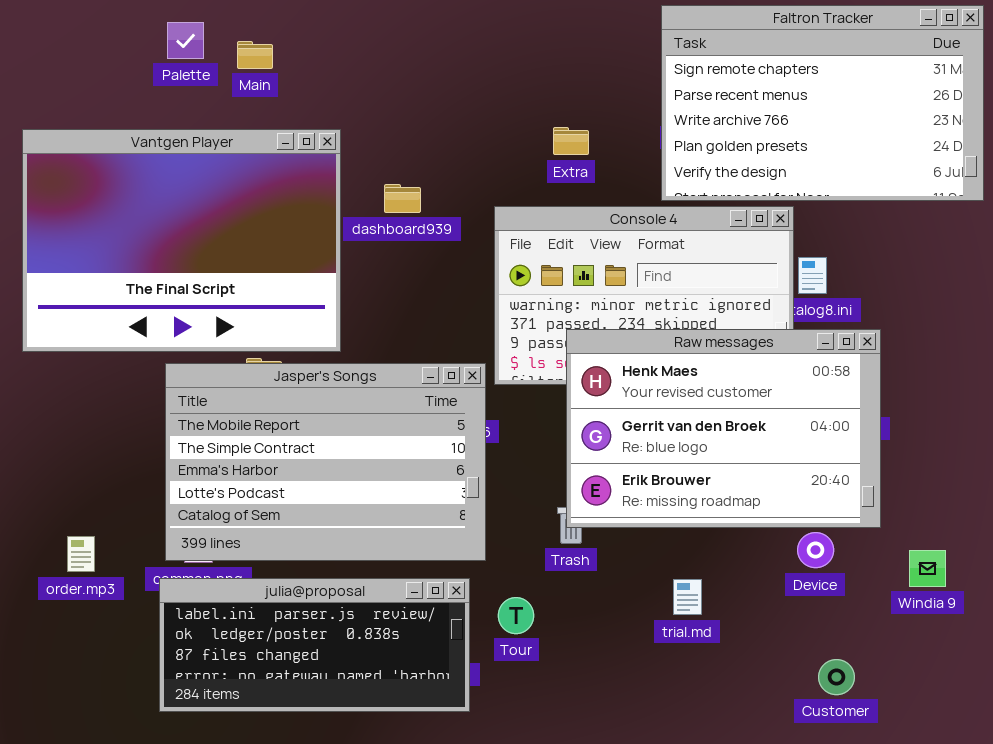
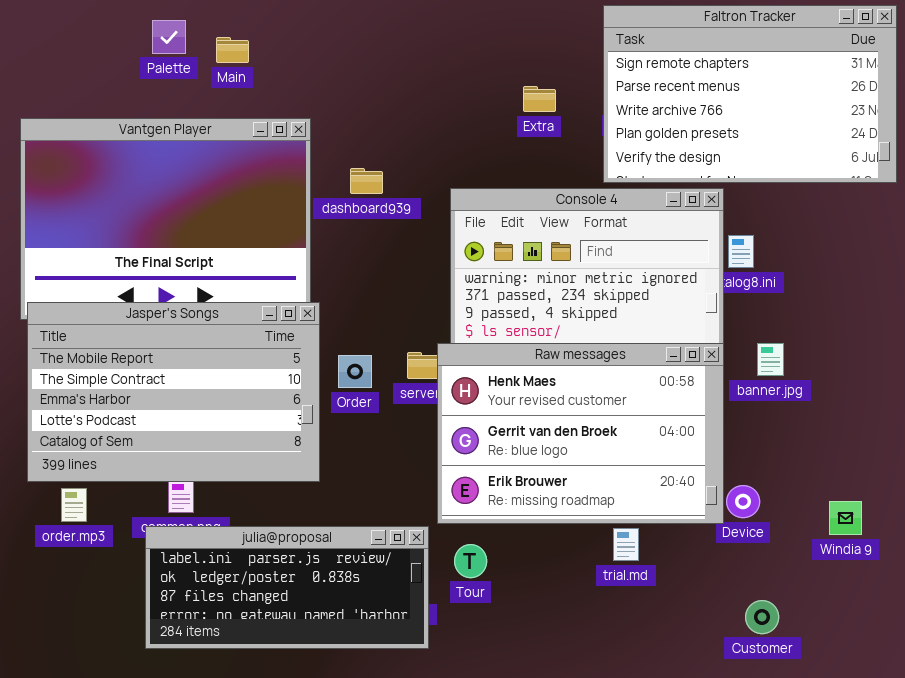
Extra: [553,127,589,155] -> [523,86,556,112], moved
Raw messages: [566,329,881,528] -> [437,343,724,524], moved
Jasper's Songs: [165,363,486,561] -> [27,302,320,482], moved

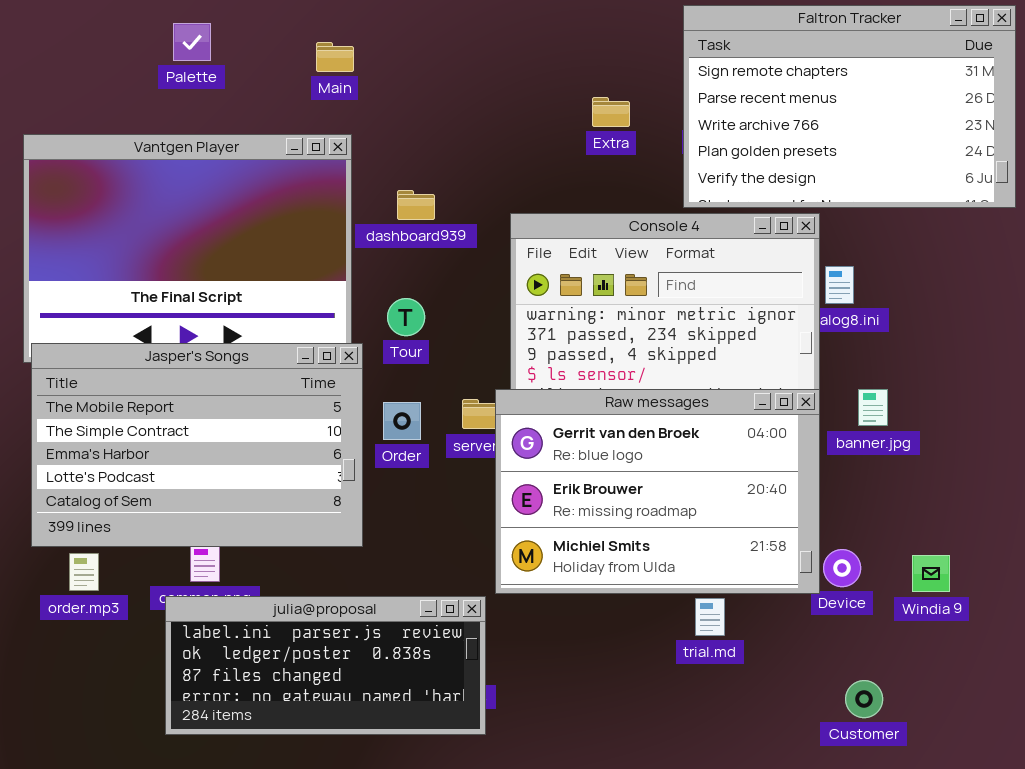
Main: [216,37,249,63] -> [316,42,354,72], moved
Raw messages: [437,343,724,524] -> [495,389,820,594], scrolled down 1 row
Windia 9: [829,501,862,535] -> [912,555,950,592], moved
Tour: [454,544,487,578] -> [387,298,425,336], moved

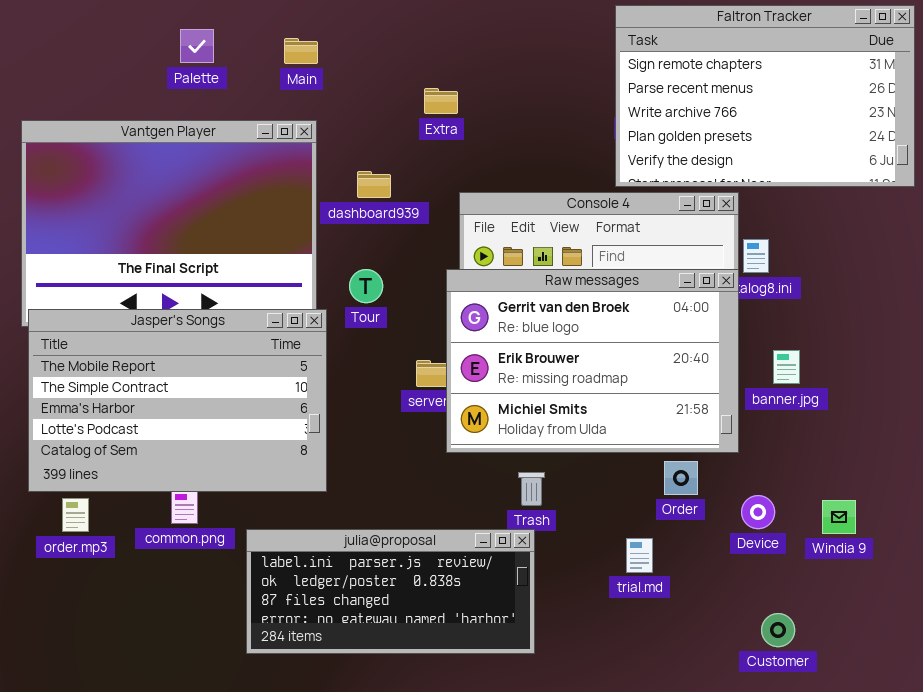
Palette: [173,23,211,61] -> [180,29,214,63], moved
Extra: [592,97,630,127] -> [424,88,458,114], moved
Raw messages: [495,389,820,594] -> [446,269,739,453], moved
Order: [383,402,421,440] -> [664,461,698,495], moved
julia@proposal: [165,596,486,735] -> [246,529,535,654], moved

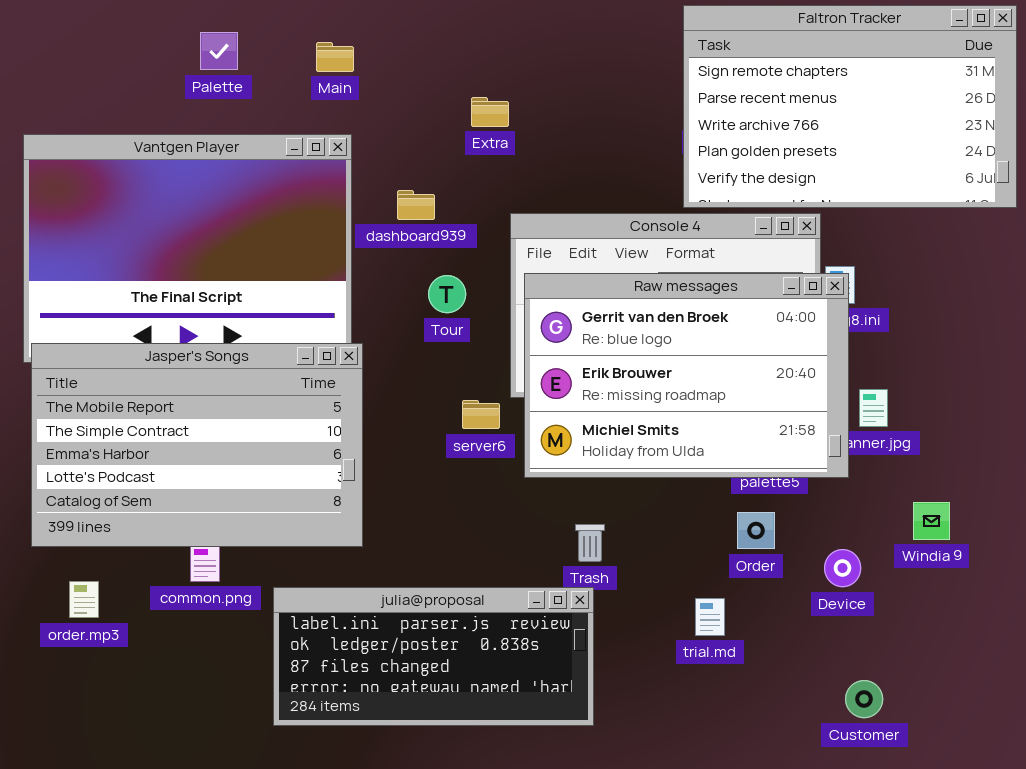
Tour: [349,269,383,303] -> [428,275,466,313], moved
Raw messages: [446,269,739,453] -> [524,273,849,478], moved
order.mp3: [62,498,89,532] -> [69,581,99,618], moved
Windia 9: [822,500,856,534] -> [913,502,950,540], moved

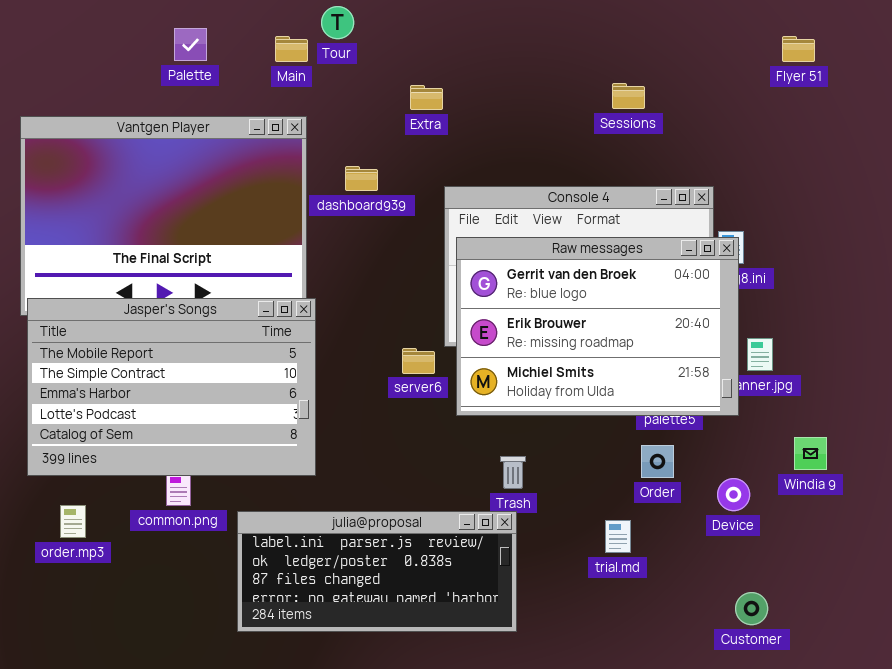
Faltron Tracker: [683,5,1017,208] -> none, closed
Tour: [428,275,466,313] -> [321,6,354,39], moved

